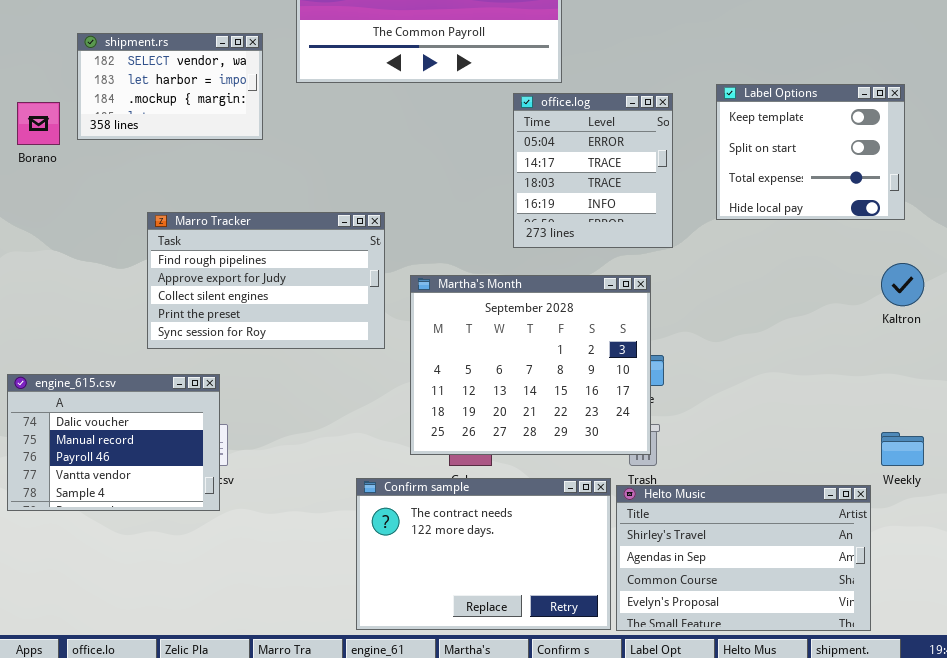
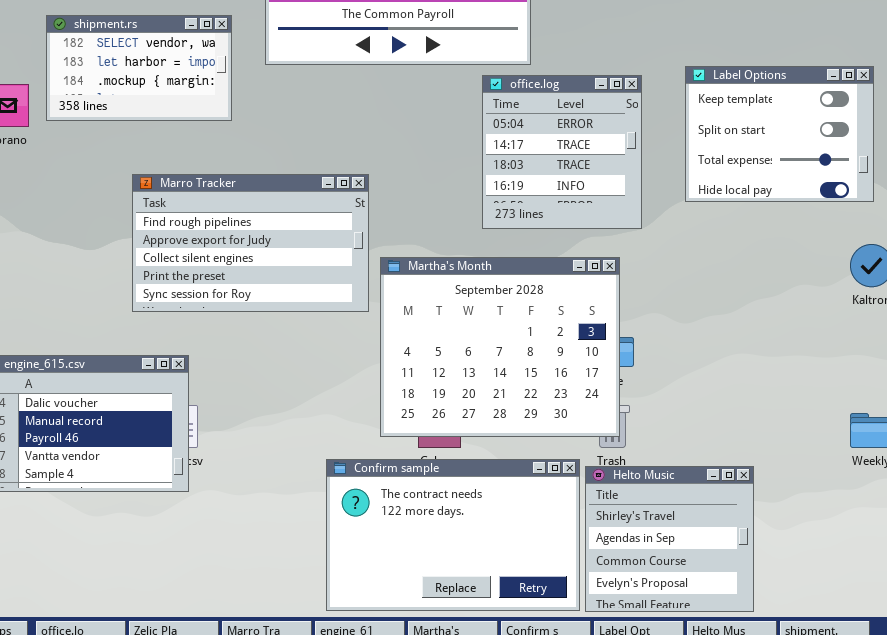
Marro Tracker: [147,212,385,349] -> [132,174,369,312], moved
Helto Music: [616,485,871,631] -> [585,466,754,612], resized

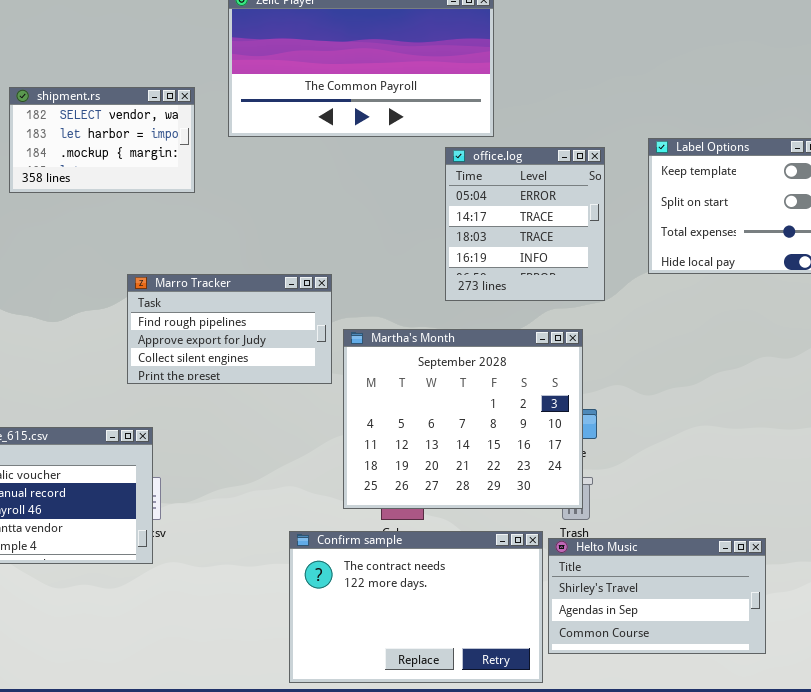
Marro Tracker: [132,174,369,312] -> [127,274,332,384], resized
Helto Music: [585,466,754,612] -> [548,538,766,654], resized

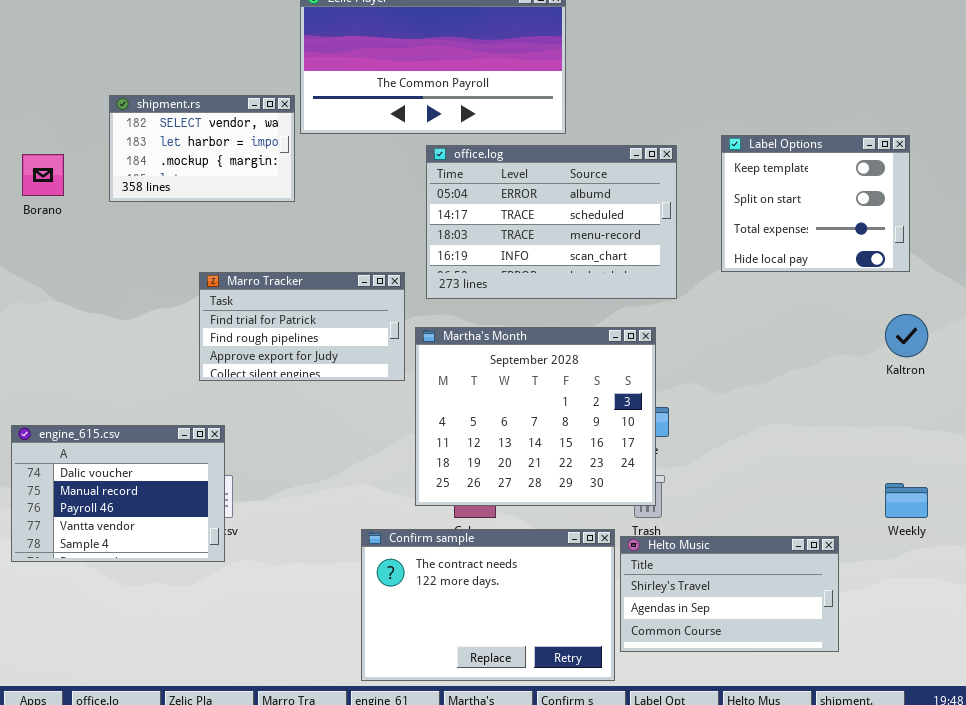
shipment.rs: [9,87,195,193] -> [109,95,295,202], moved
office.log: [445,147,605,301] -> [426,145,677,299], resized
Marro Tracker: [127,274,332,384] -> [199,272,405,381], scrolled up 1 row

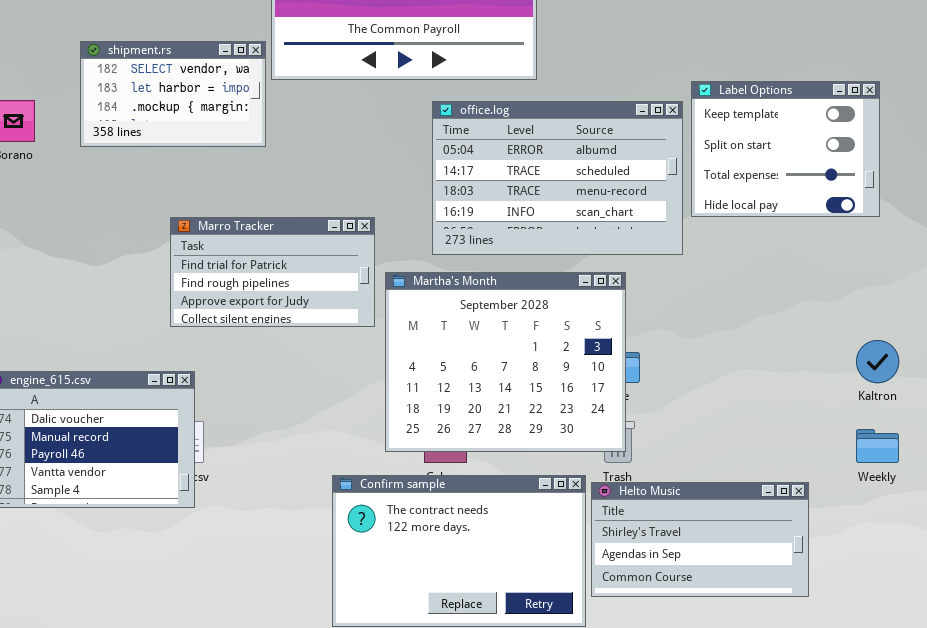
office.log: [426,145,677,299] -> [432,101,683,255], moved
Kaltron: [885,314,928,357] -> [856,340,899,383], moved

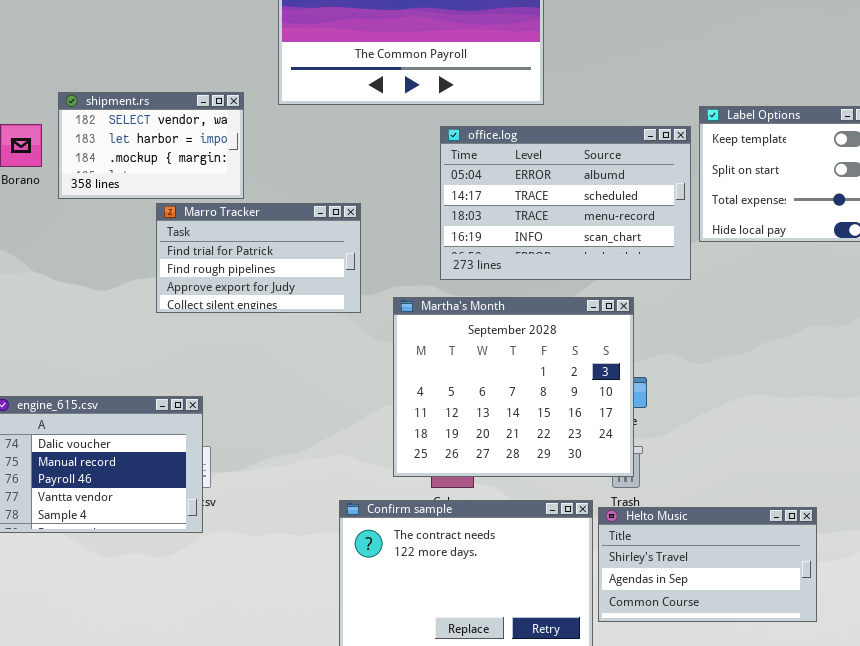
shipment.rs: [80,41,266,147] -> [58,92,244,199], moved
Marro Tracker: [170,217,375,327] -> [156,203,361,313], moved

